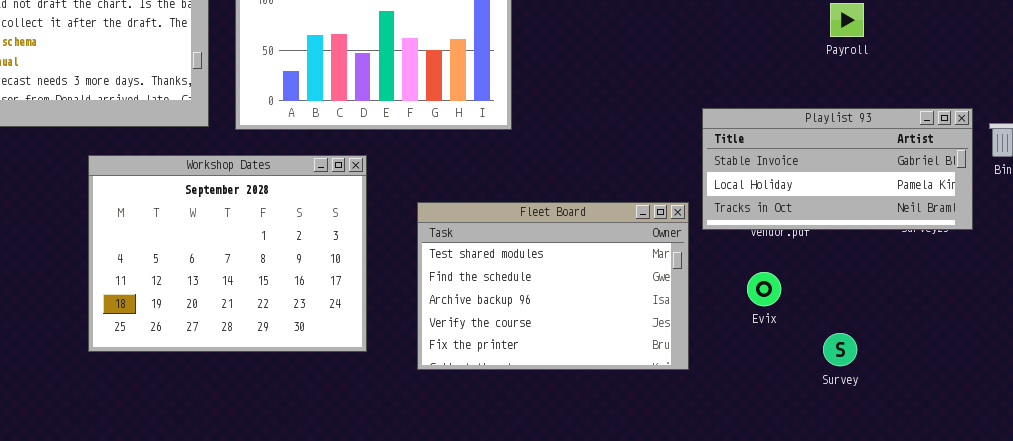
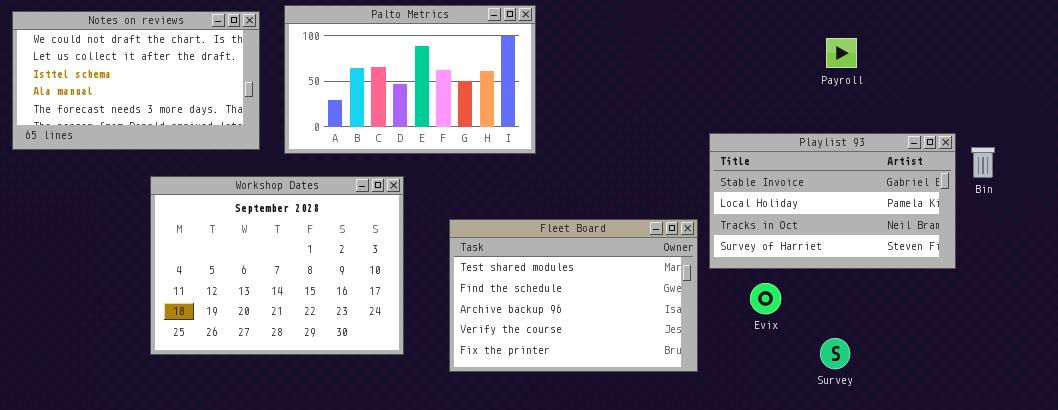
Playlist 93: [702,108,973,230] -> [709,133,956,269], resized

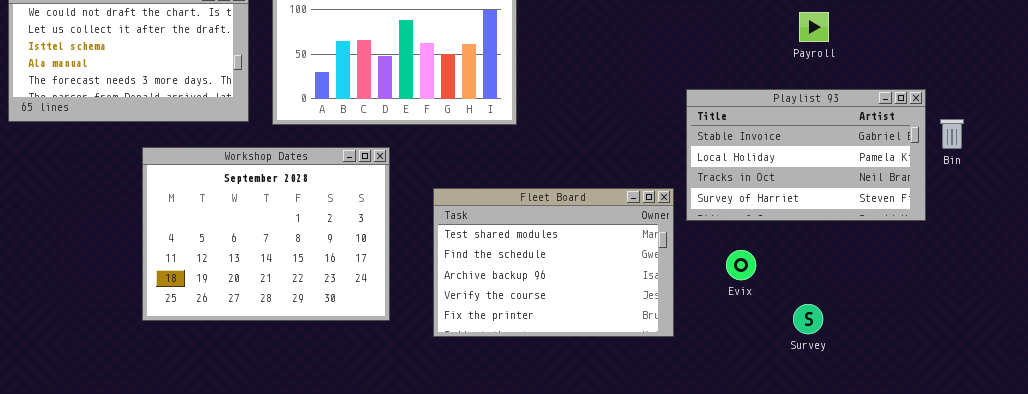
Playlist 93: [709,133,956,269] -> [686,89,926,221], moved

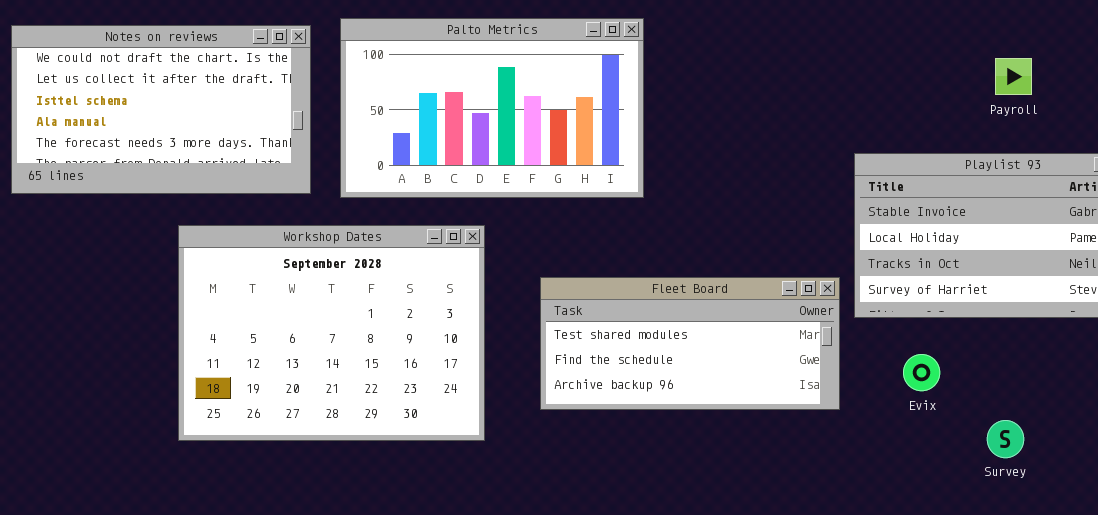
Fleet Board: [433,188,674,337] -> [540,277,840,410], resized

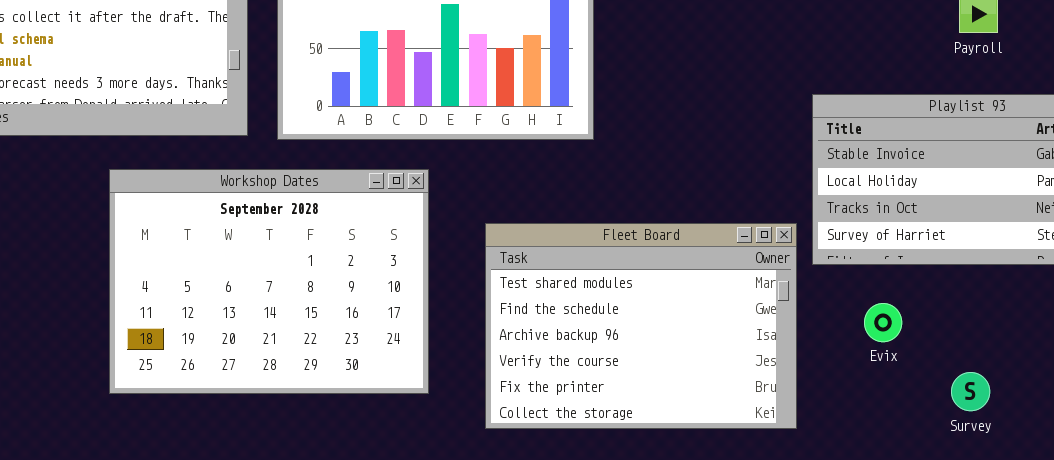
Fleet Board: [540,277,840,410] -> [485,223,797,429], resized

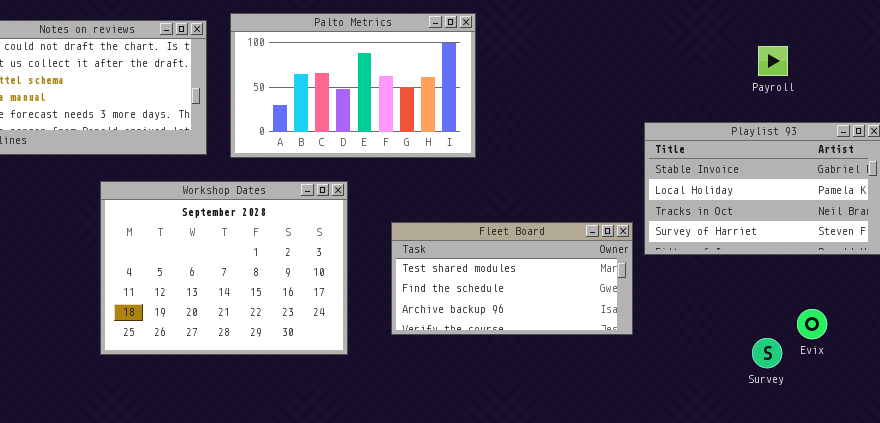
Fleet Board: [485,223,797,429] -> [391,222,633,335], resized
Evix: [864,303,902,342] -> [797,309,827,339], moved

